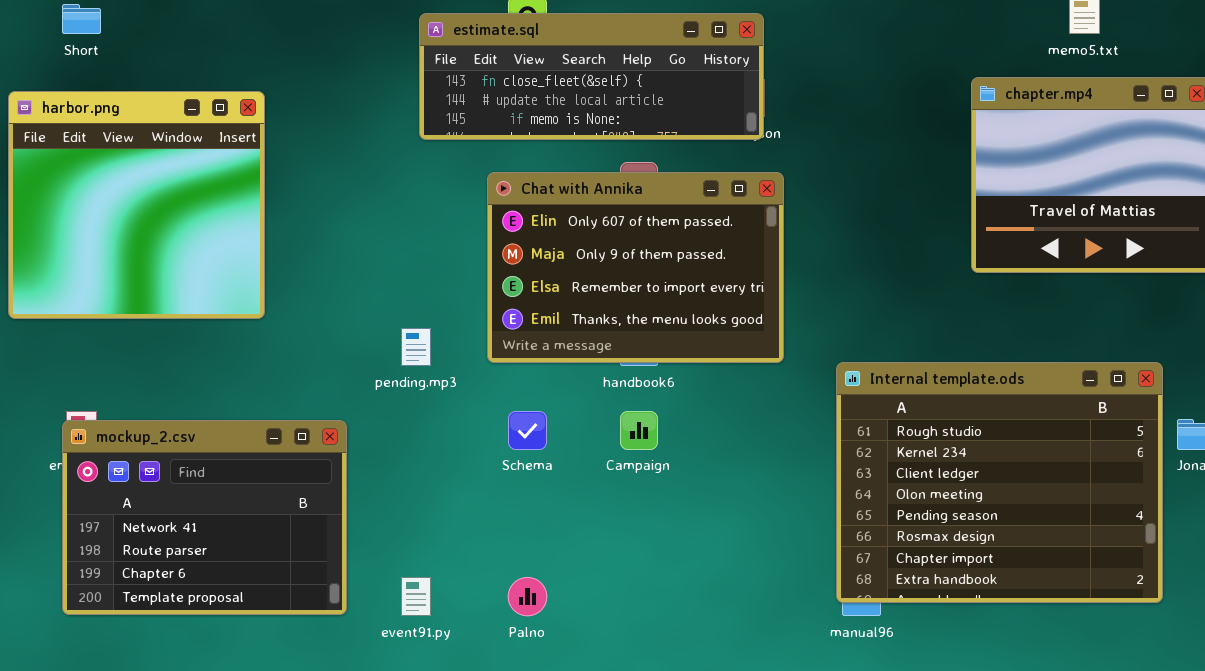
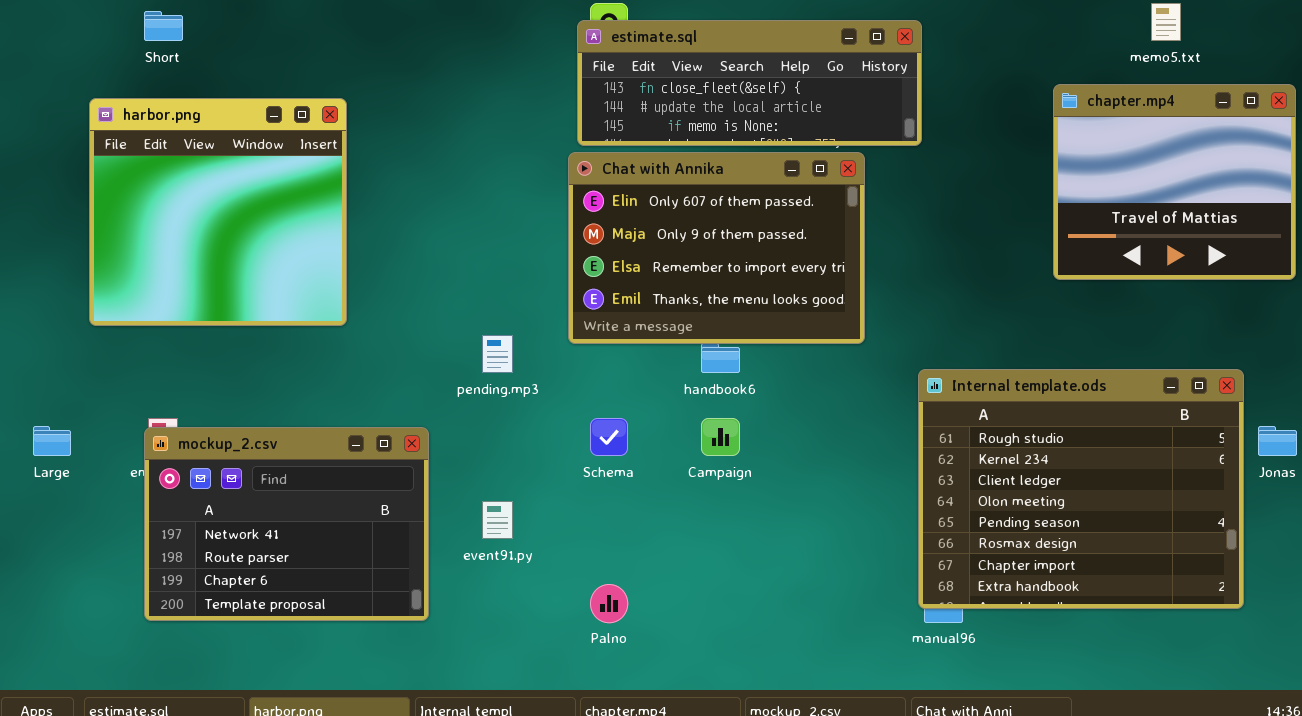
estimate.sql: [419,13,764,140] -> [577,20,922,146], moved
Chat with Annika: [487,172,784,363] -> [568,152,865,344], moved
event91.py: [401,577,431,616] -> [482,501,513,539], moved

